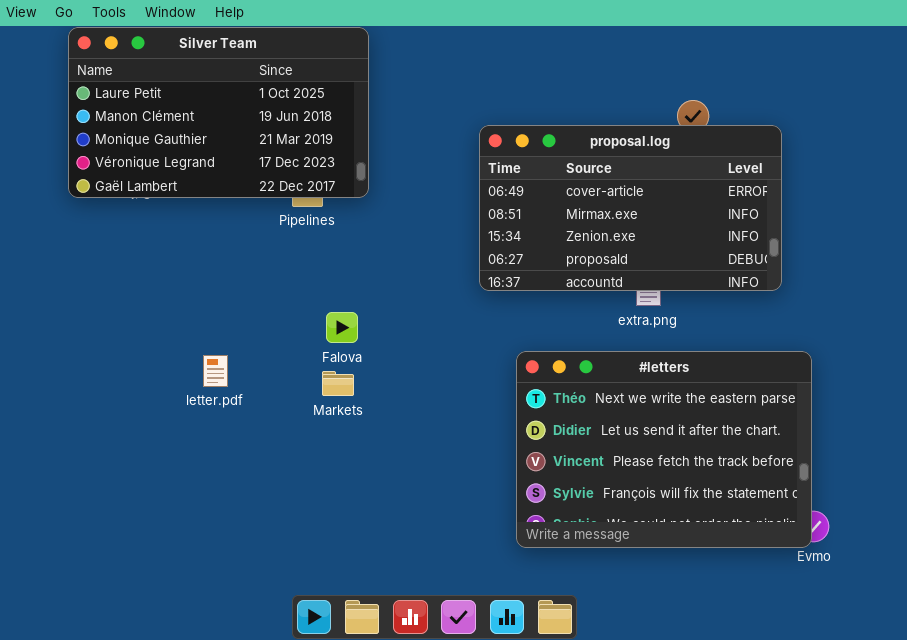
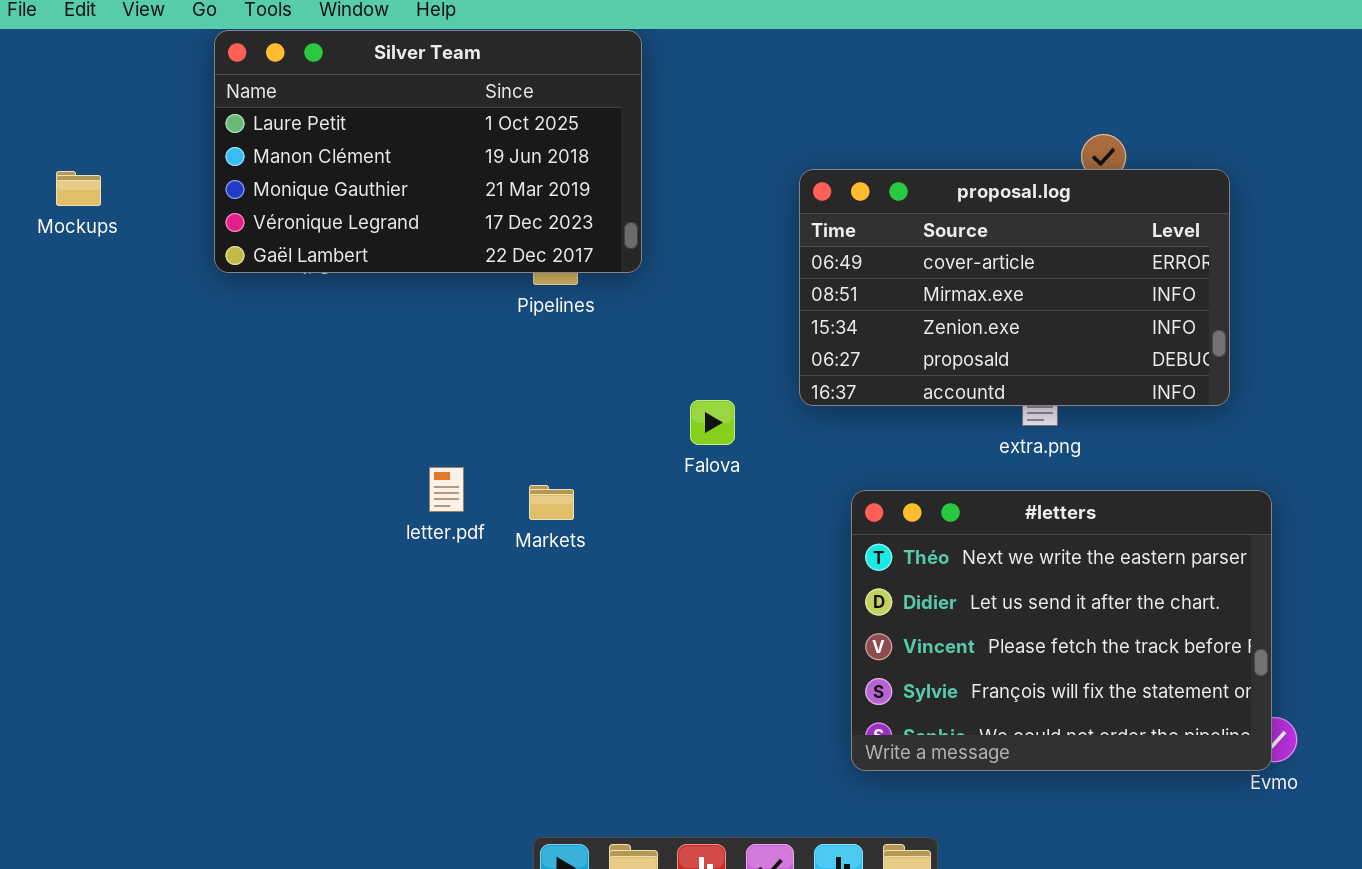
Falova: [326,312,358,343] -> [690,400,735,445], moved
letter.pdf: [203,355,228,387] -> [429,467,464,512], moved
Markets: [322,371,354,396] -> [529,485,574,520], moved

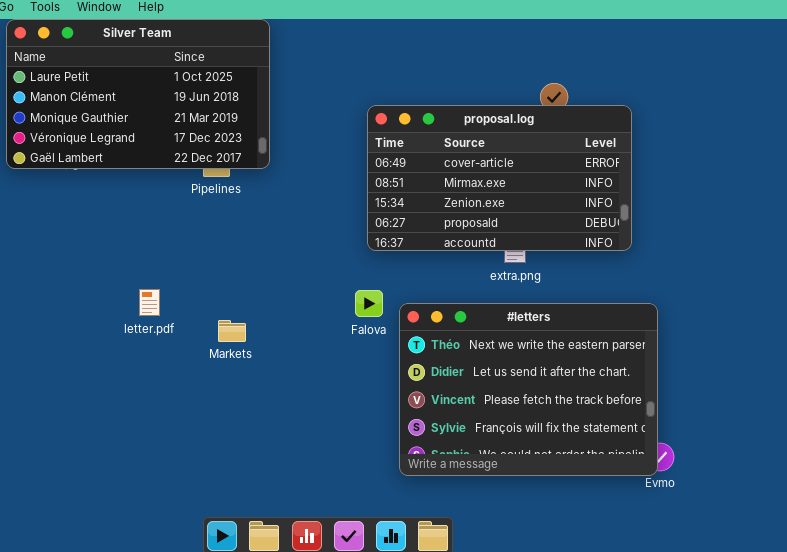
Falova: [690,400,735,445] -> [355,290,383,317], moved
Markets: [529,485,574,520] -> [218,320,246,342], moved

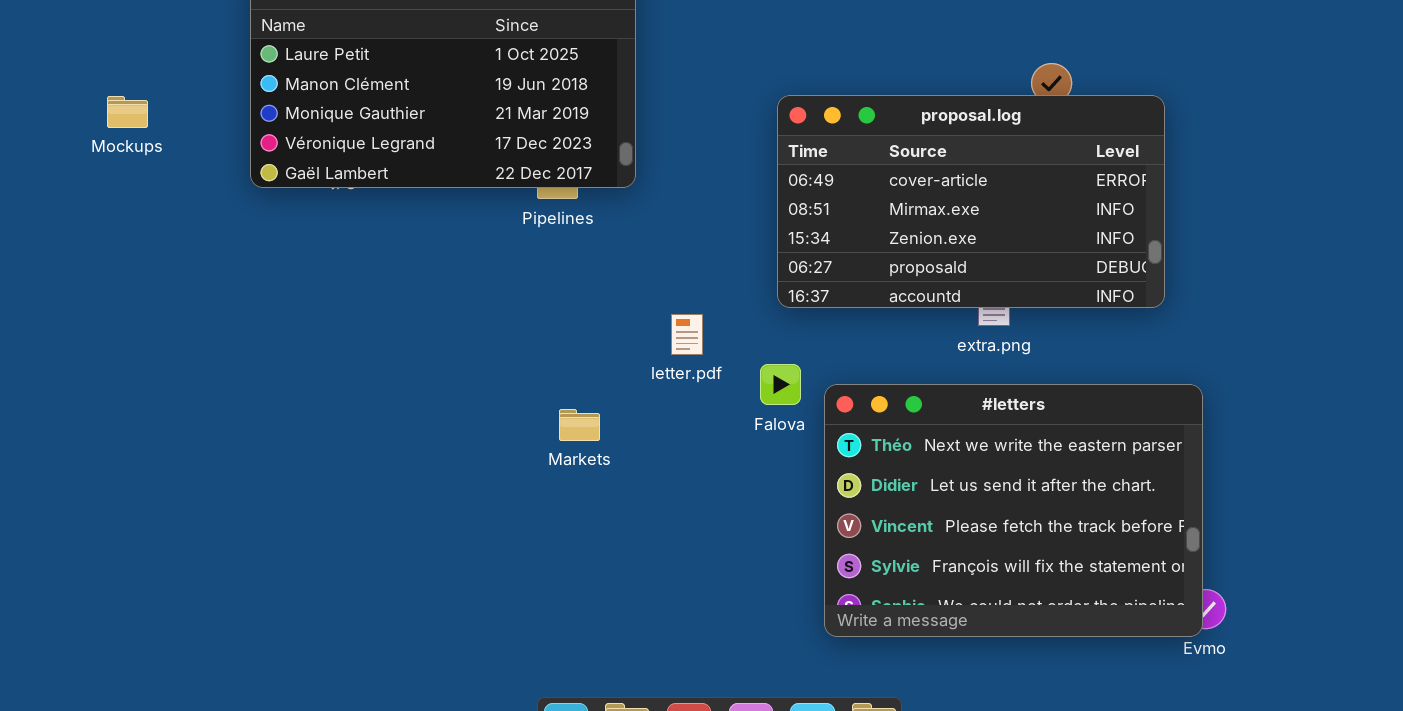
letter.pdf: [139,289,160,316] -> [671,314,703,355], moved

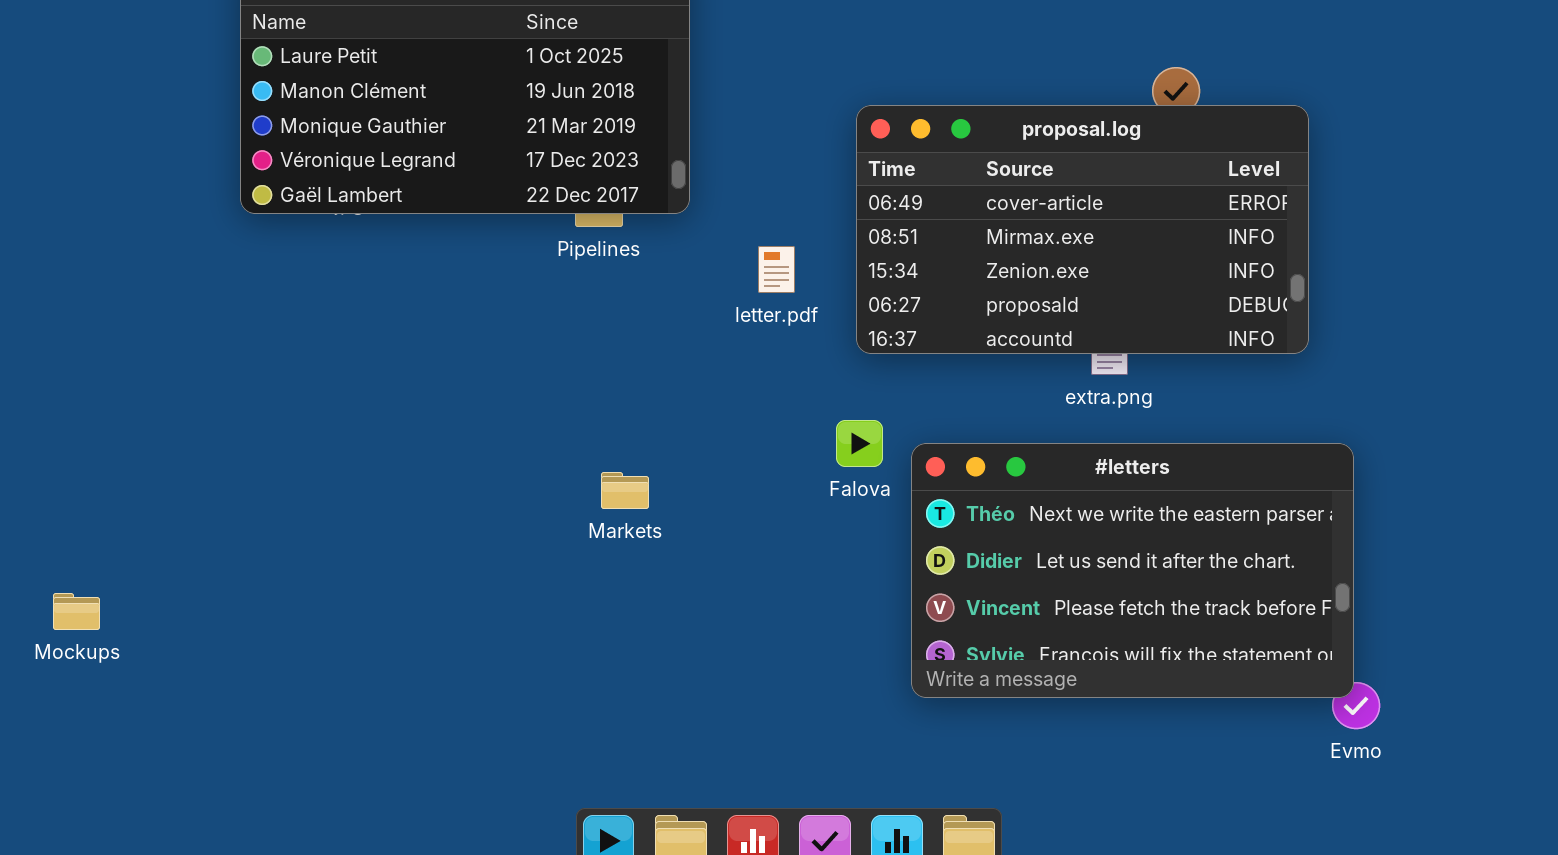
Mockups: [107,96,148,128] -> [53,593,100,630], moved
letter.pdf: [671,314,703,355] -> [758,246,795,293], moved
#letters: [824,384,1203,637] -> [911,443,1354,698], resized

